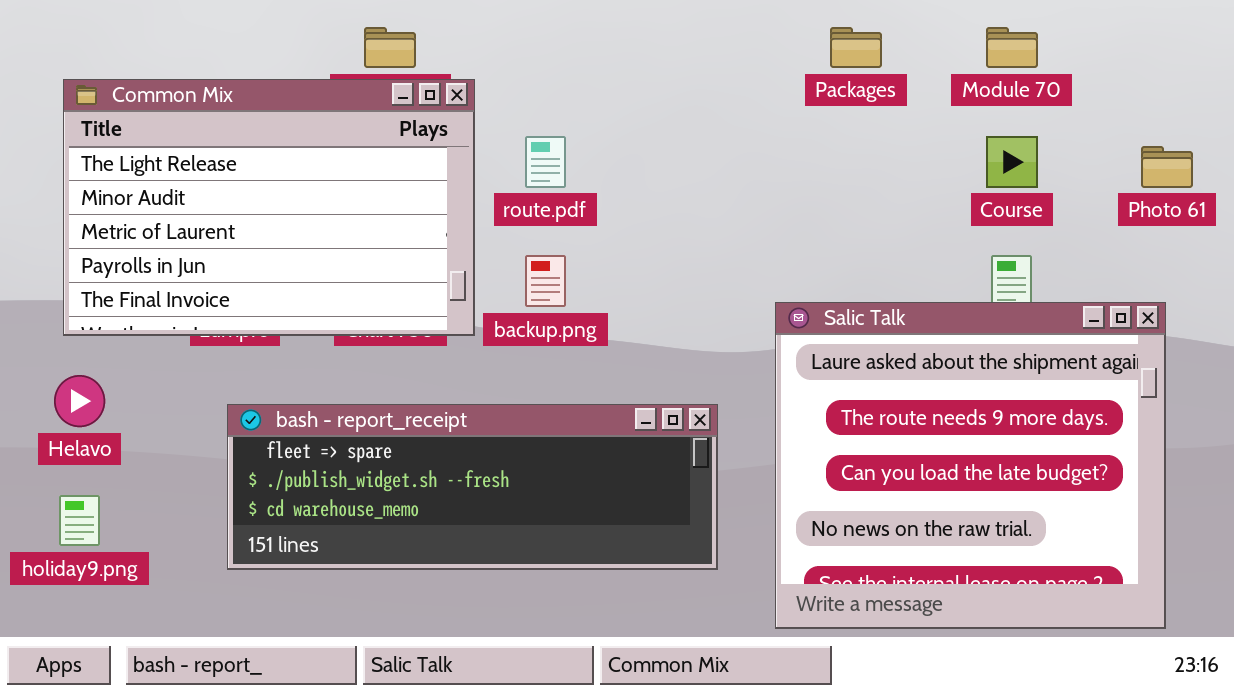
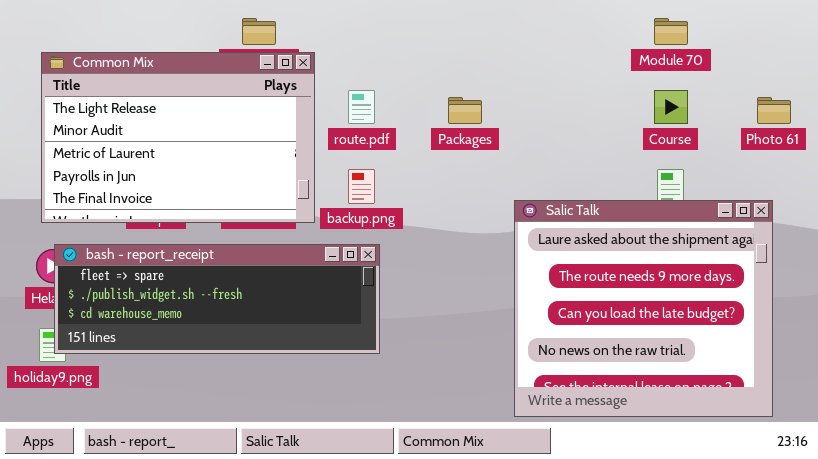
Packages: [830,27,882,68] -> [448,97,482,124], moved
bash - report_receipt: [227,404,718,570] -> [54,244,380,354], moved

